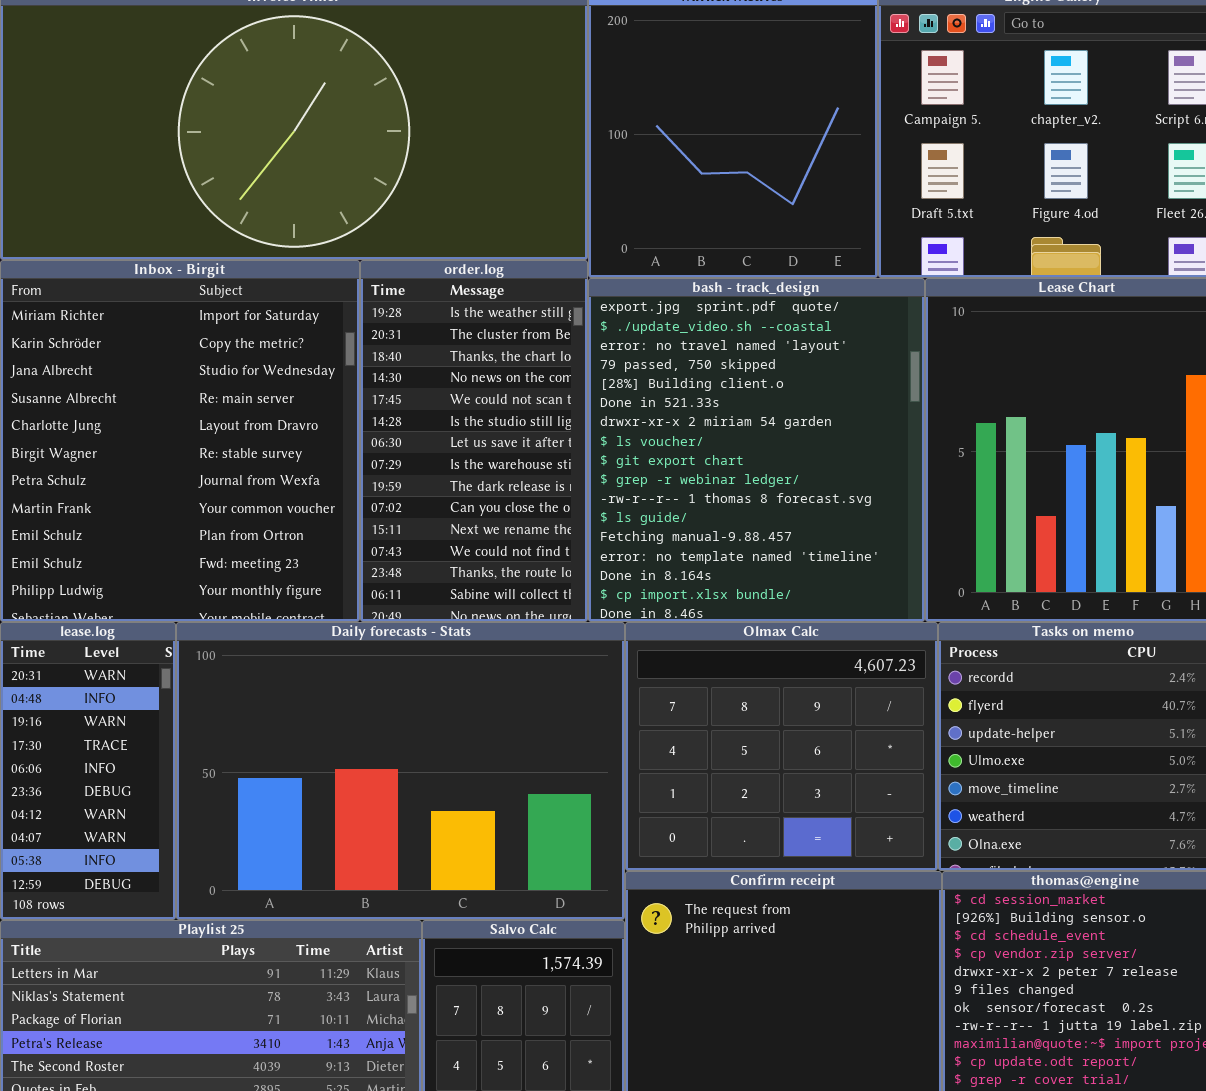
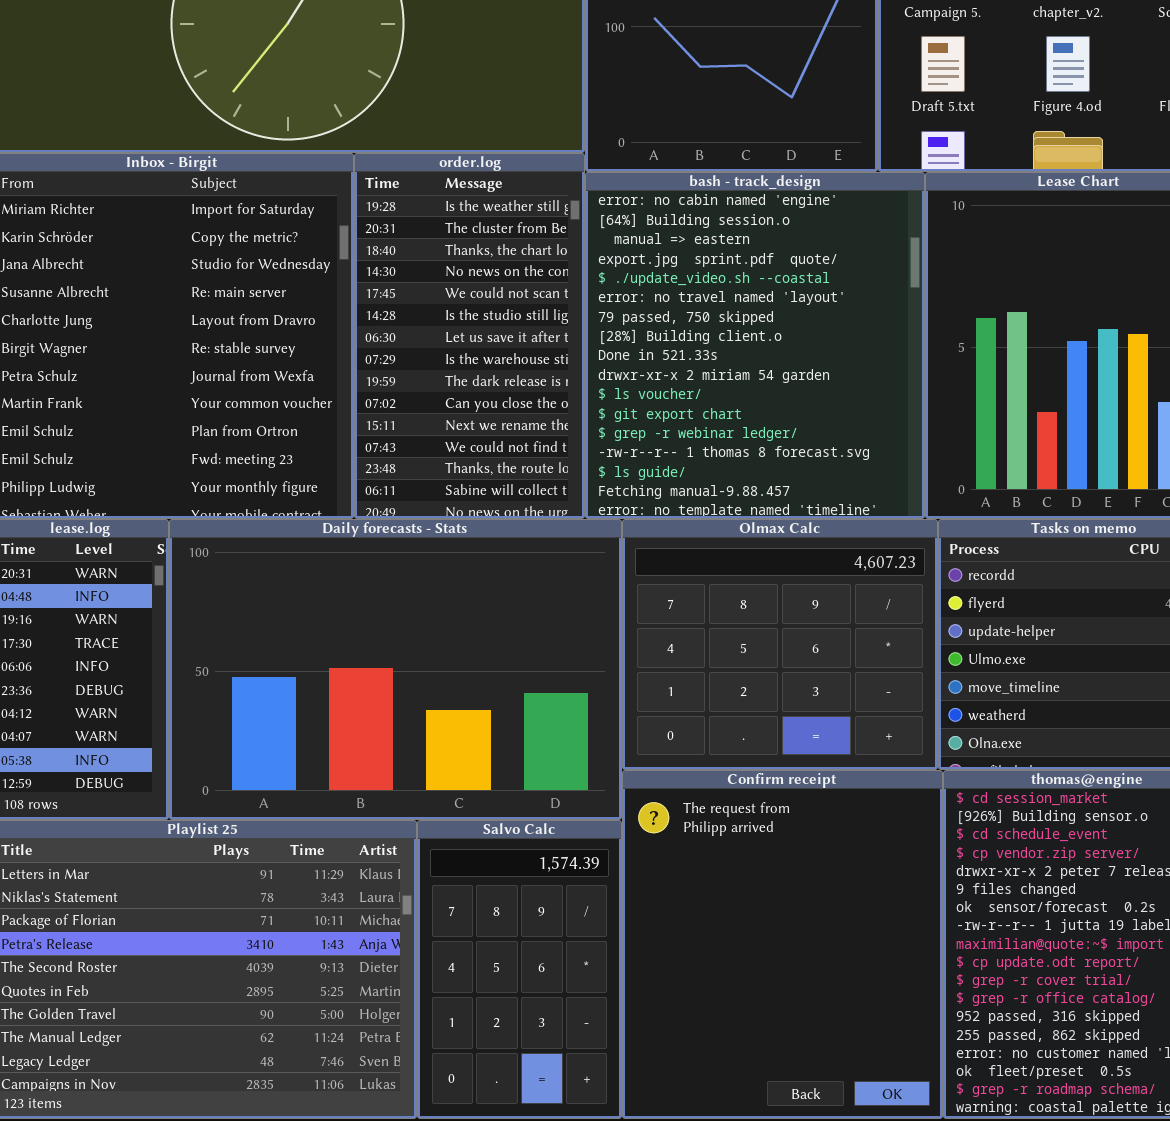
bash - track_design: [588,278,925,622] -> [585,172,925,519], scrolled up 3 rows

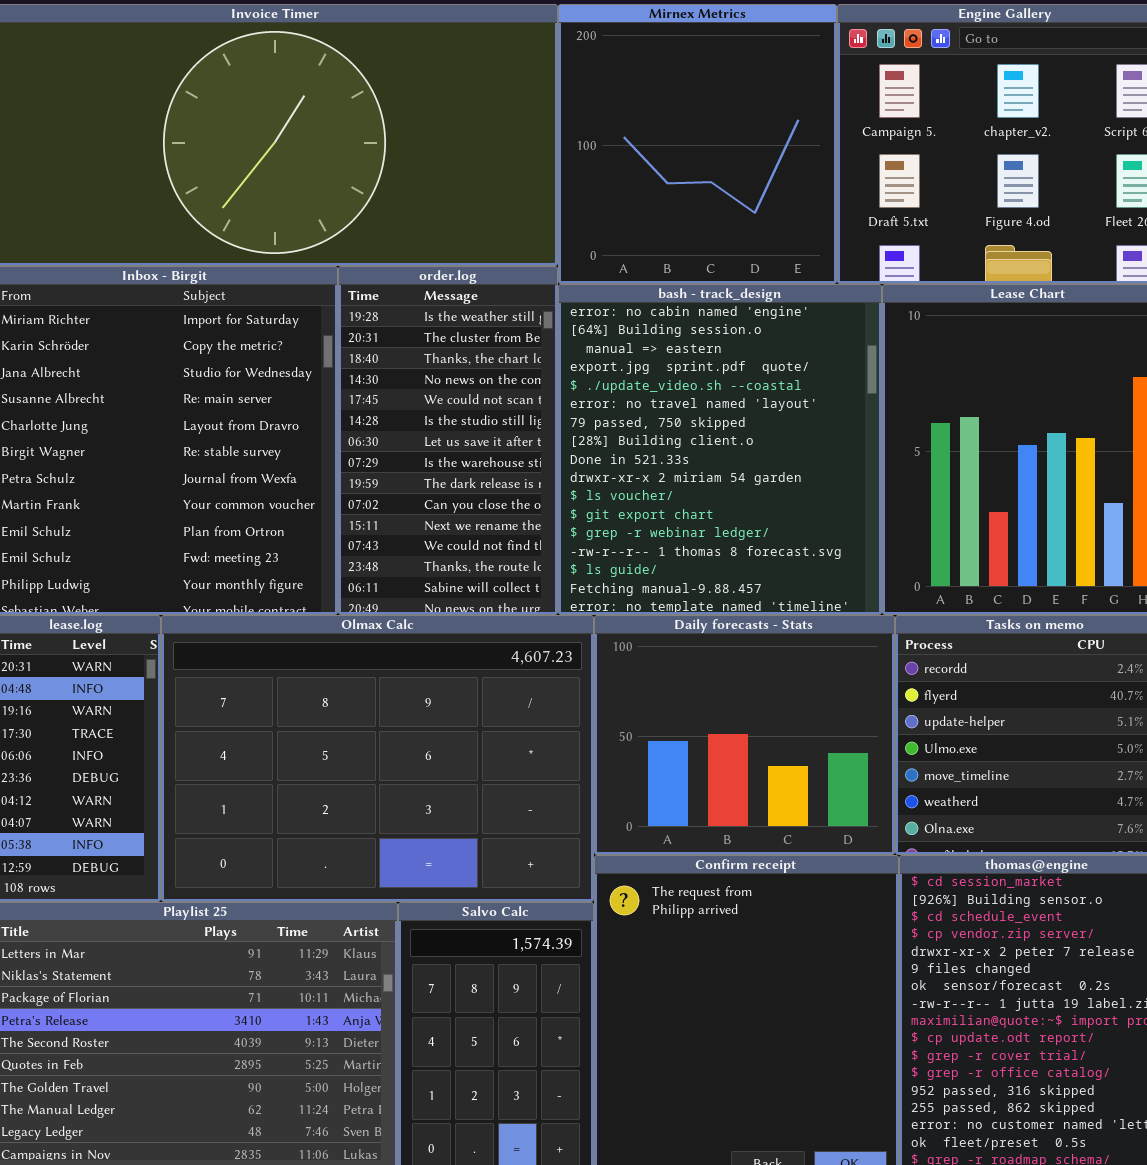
Daily forecasts - Stats: [169,519,622,820] -> [594,615,895,855], moved, resized
Olmax Calc: [622,519,938,770] -> [161,615,594,902], moved, resized

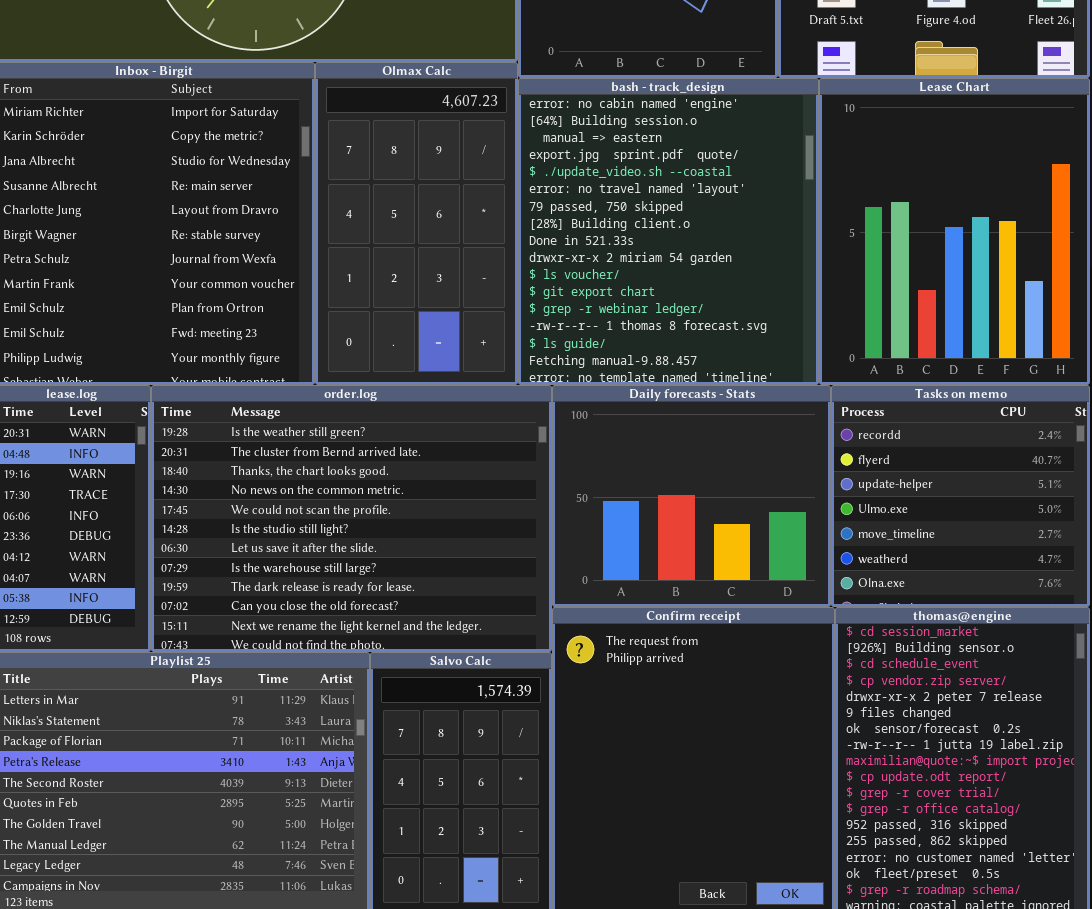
order.log: [338,266,558,615] -> [151,385,552,652], moved, resized
Olmax Calc: [161,615,594,902] -> [315,62,518,385], moved, resized

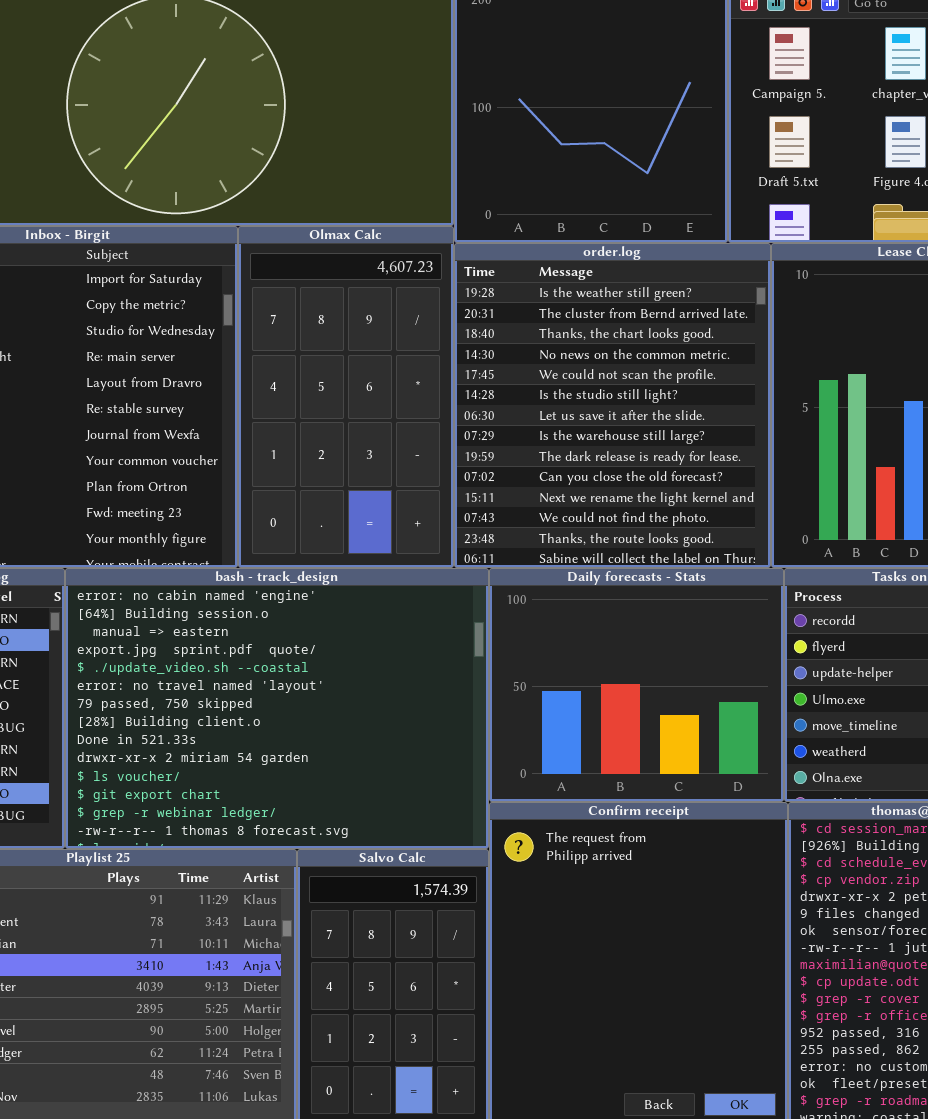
bash - track_design: [518,78,819,385] -> [65,568,489,849], moved, resized
order.log: [151,385,552,652] -> [454,243,771,568], moved, resized

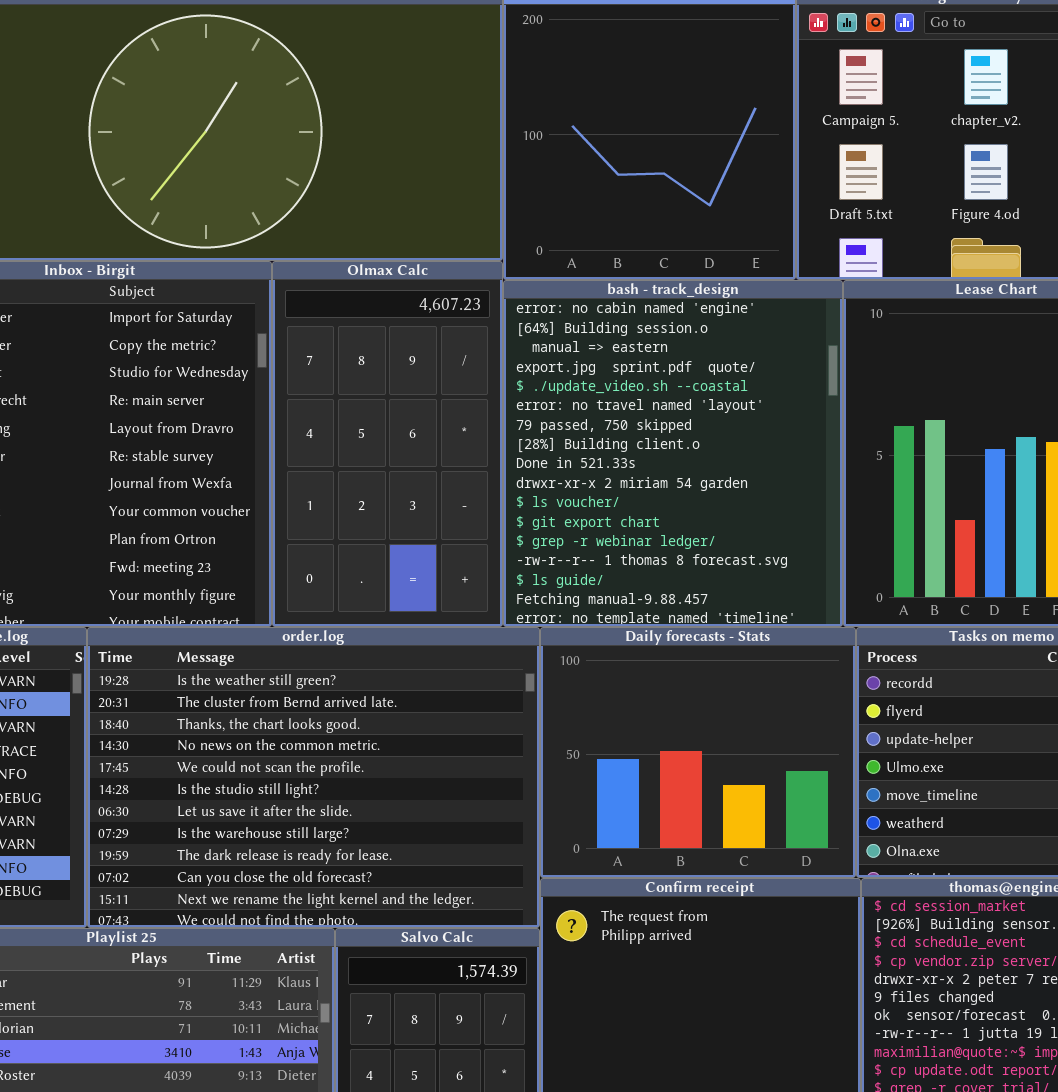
order.log: [454,243,771,568] -> [87,627,540,928], moved, resized
bash - track_design: [65,568,489,849] -> [503,280,843,627], moved, resized

